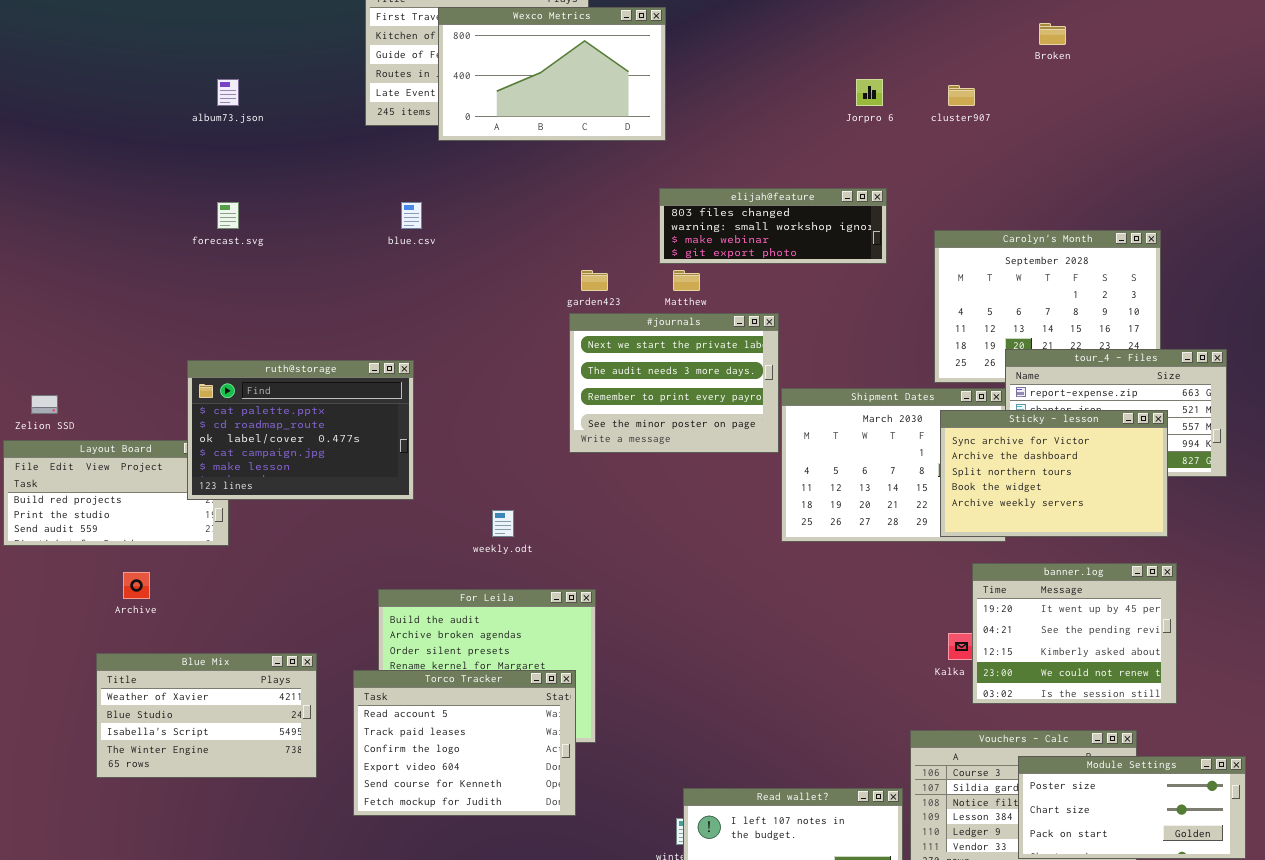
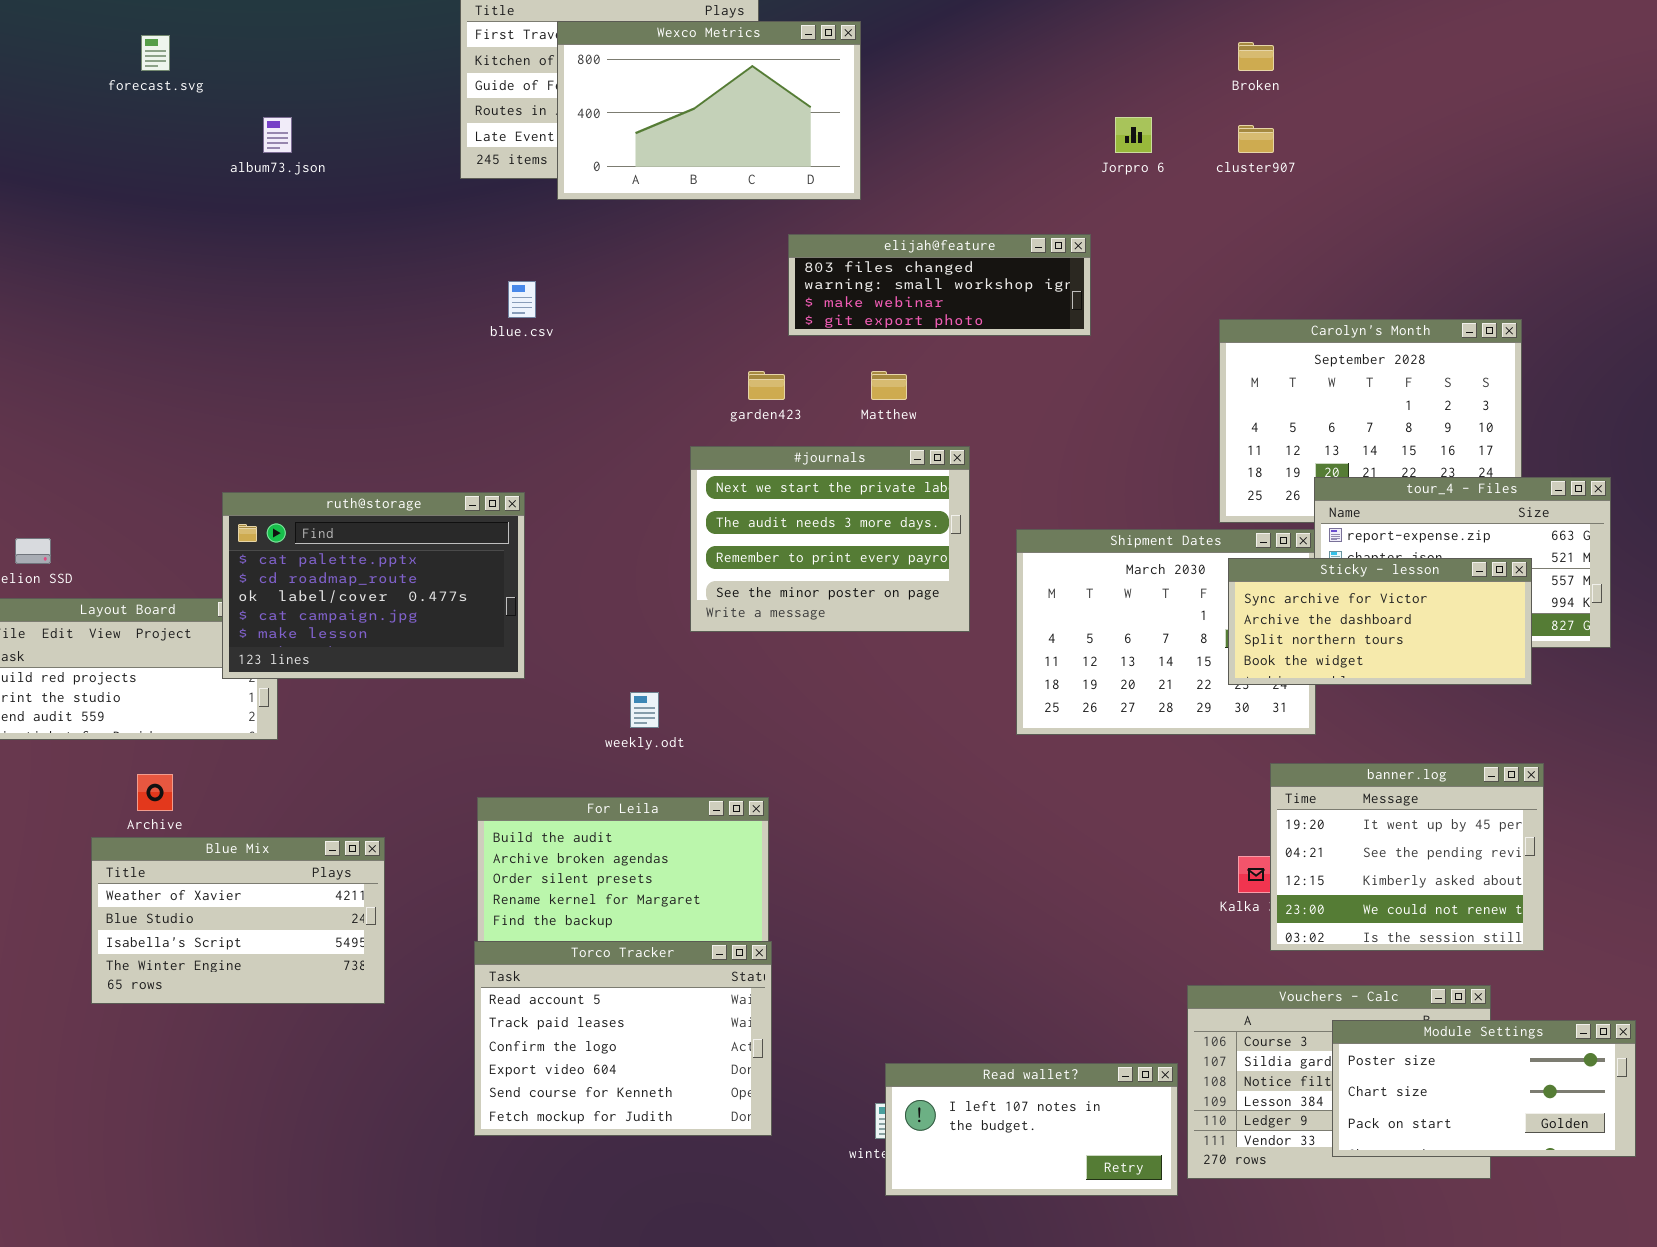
Broken: [1039,23,1066,45] -> [1238,42,1274,71], moved
elijah@feature: [659,188,887,264] -> [788,234,1091,336], moved
forecast.svg: [217,202,239,229] -> [141,35,170,71], moved
#journals: [569,313,779,453] -> [690,446,970,632], moved
Sticky - lesson: [940,410,1168,537] -> [1228,558,1532,685], resized
Blue Mix: [96,653,317,778] -> [91,837,385,1004], moved
Torco Tracker: [353,670,576,816] -> [474,941,772,1136], moved

